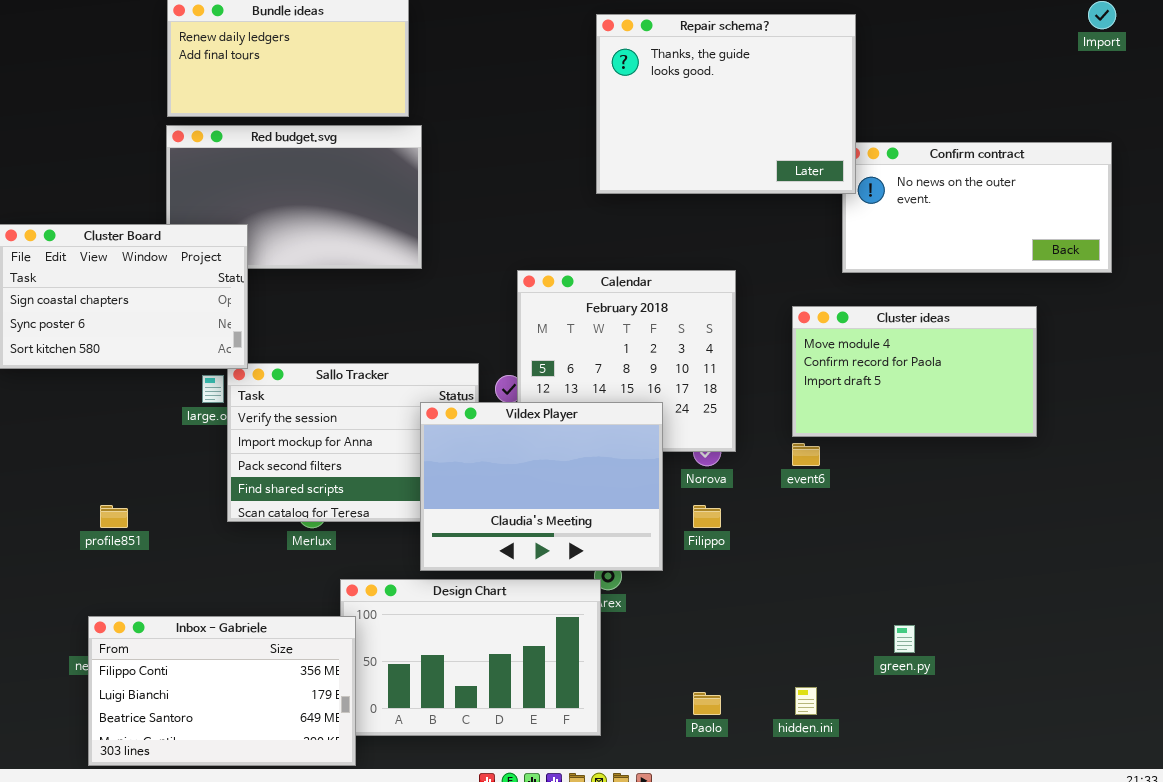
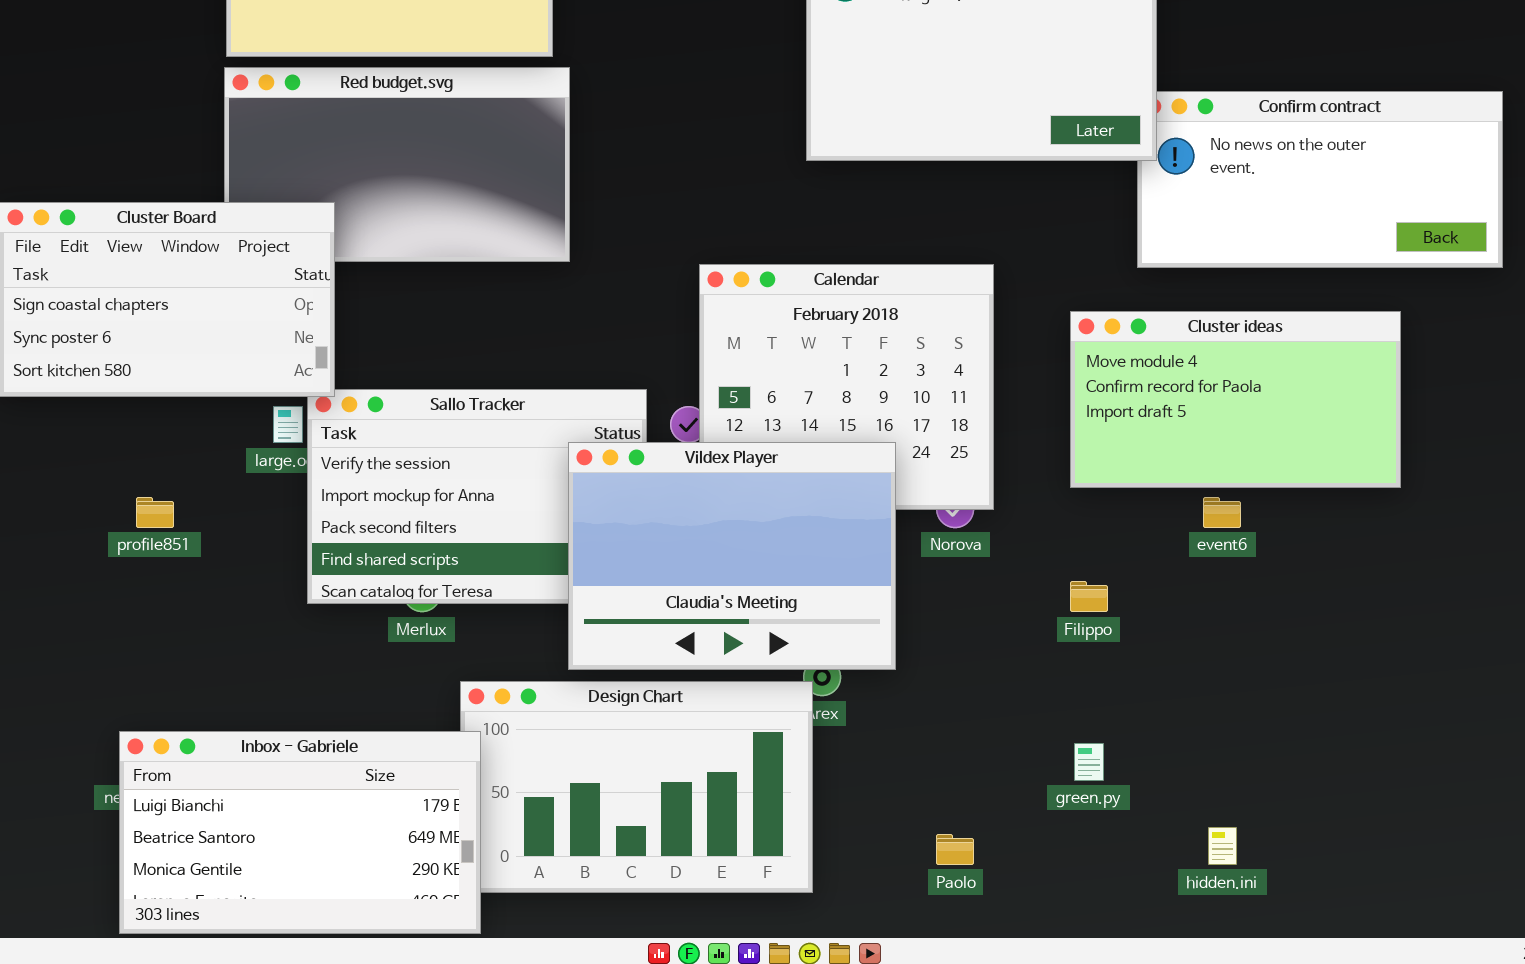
event6: [792,443,820,466] -> [1203,497,1241,528], moved
profile851: [100,505,128,528] -> [136,497,174,528], moved
Filippo: [693,505,721,528] -> [1070,581,1108,612], moved
Inbox - Gabriele: [88,616,356,766] -> [119,731,481,934], scrolled down 1 row
green.py: [894,625,915,653] -> [1074,743,1104,781], moved
hidden.ini: [795,687,817,715] -> [1208,827,1237,865], moved

